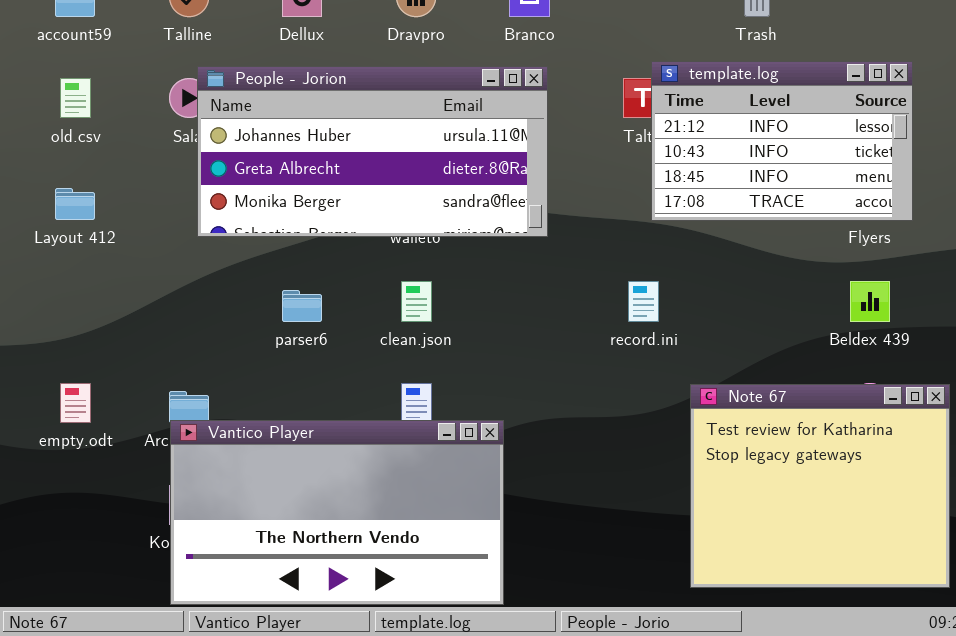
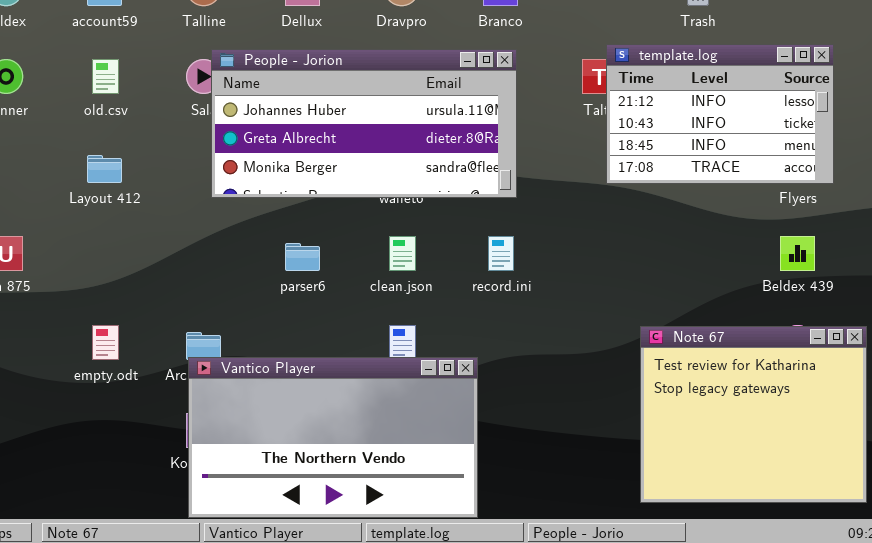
record.ini: [628,281,659,322] -> [488,236,514,271], moved

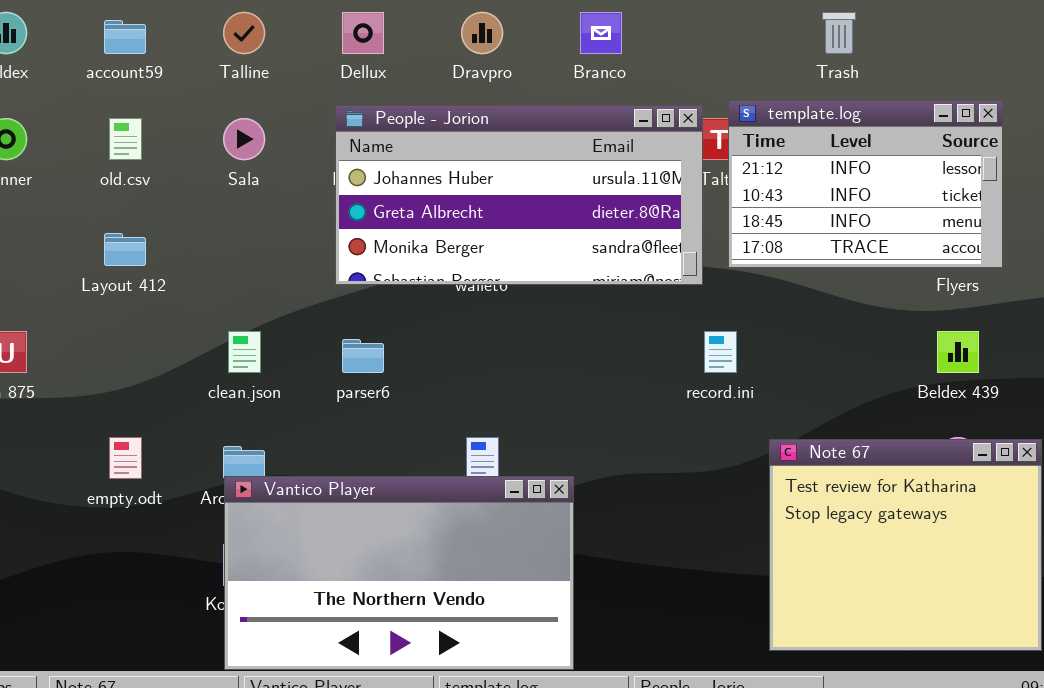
People - Jorion: [211,49,517,198] -> [335,105,703,285], moved
clean.json: [389,236,416,271] -> [228,331,261,373], moved
record.ini: [488,236,514,271] -> [704,331,737,373], moved

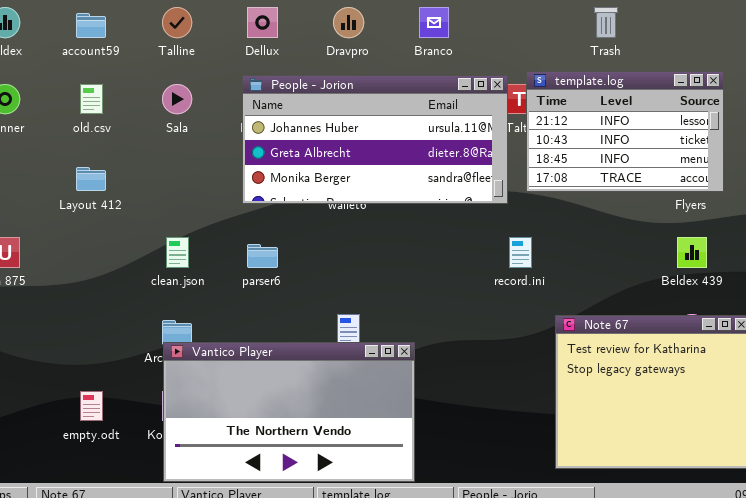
empty.odt: [109,437,142,479] -> [80,391,103,421], moved

